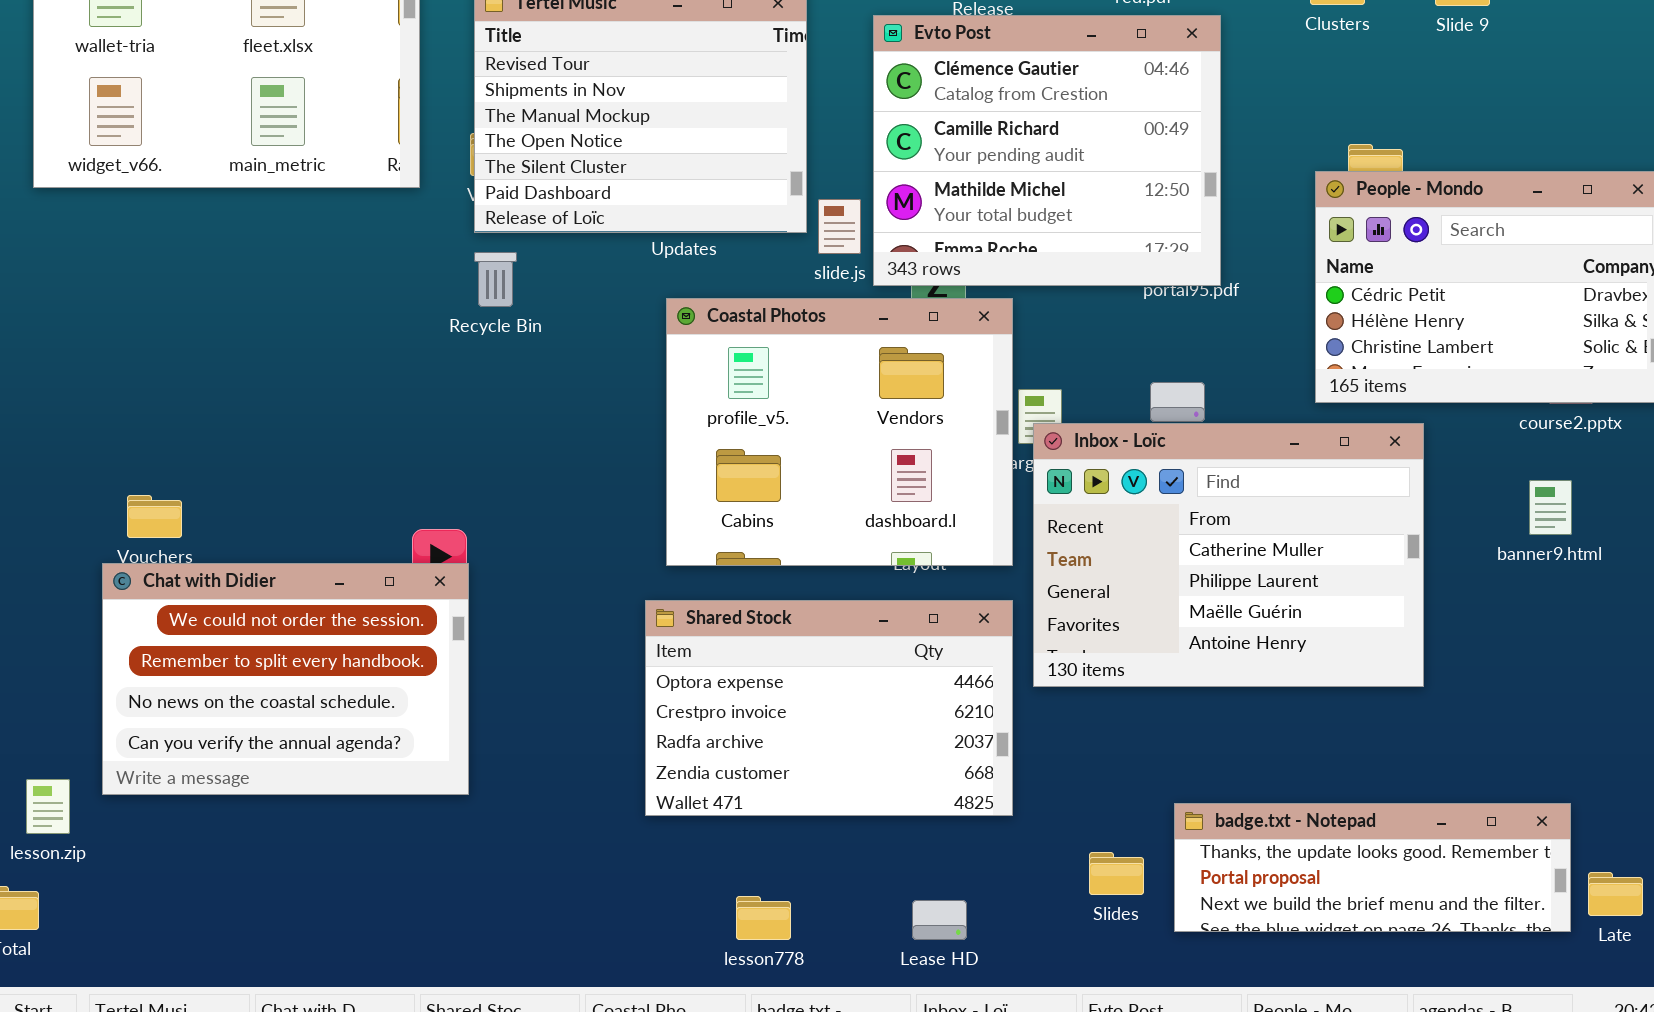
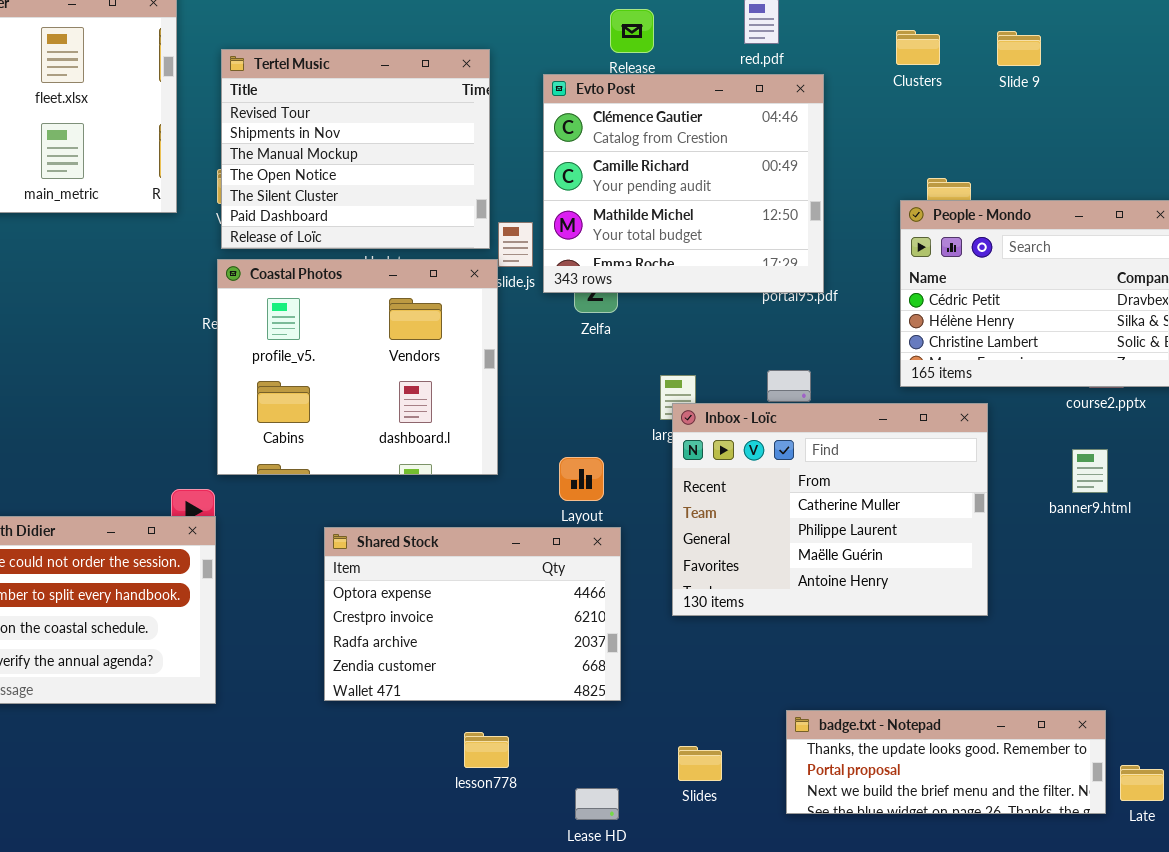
Coastal Photos: [666,298,1013,566] -> [217,259,498,475], moved
Shared Stock: [645,600,1013,816] -> [324,527,621,701], moved
Slides: [1089,852,1144,895] -> [678,746,722,781], moved
lesson778: [736,896,791,940] -> [464,732,509,768], moved

